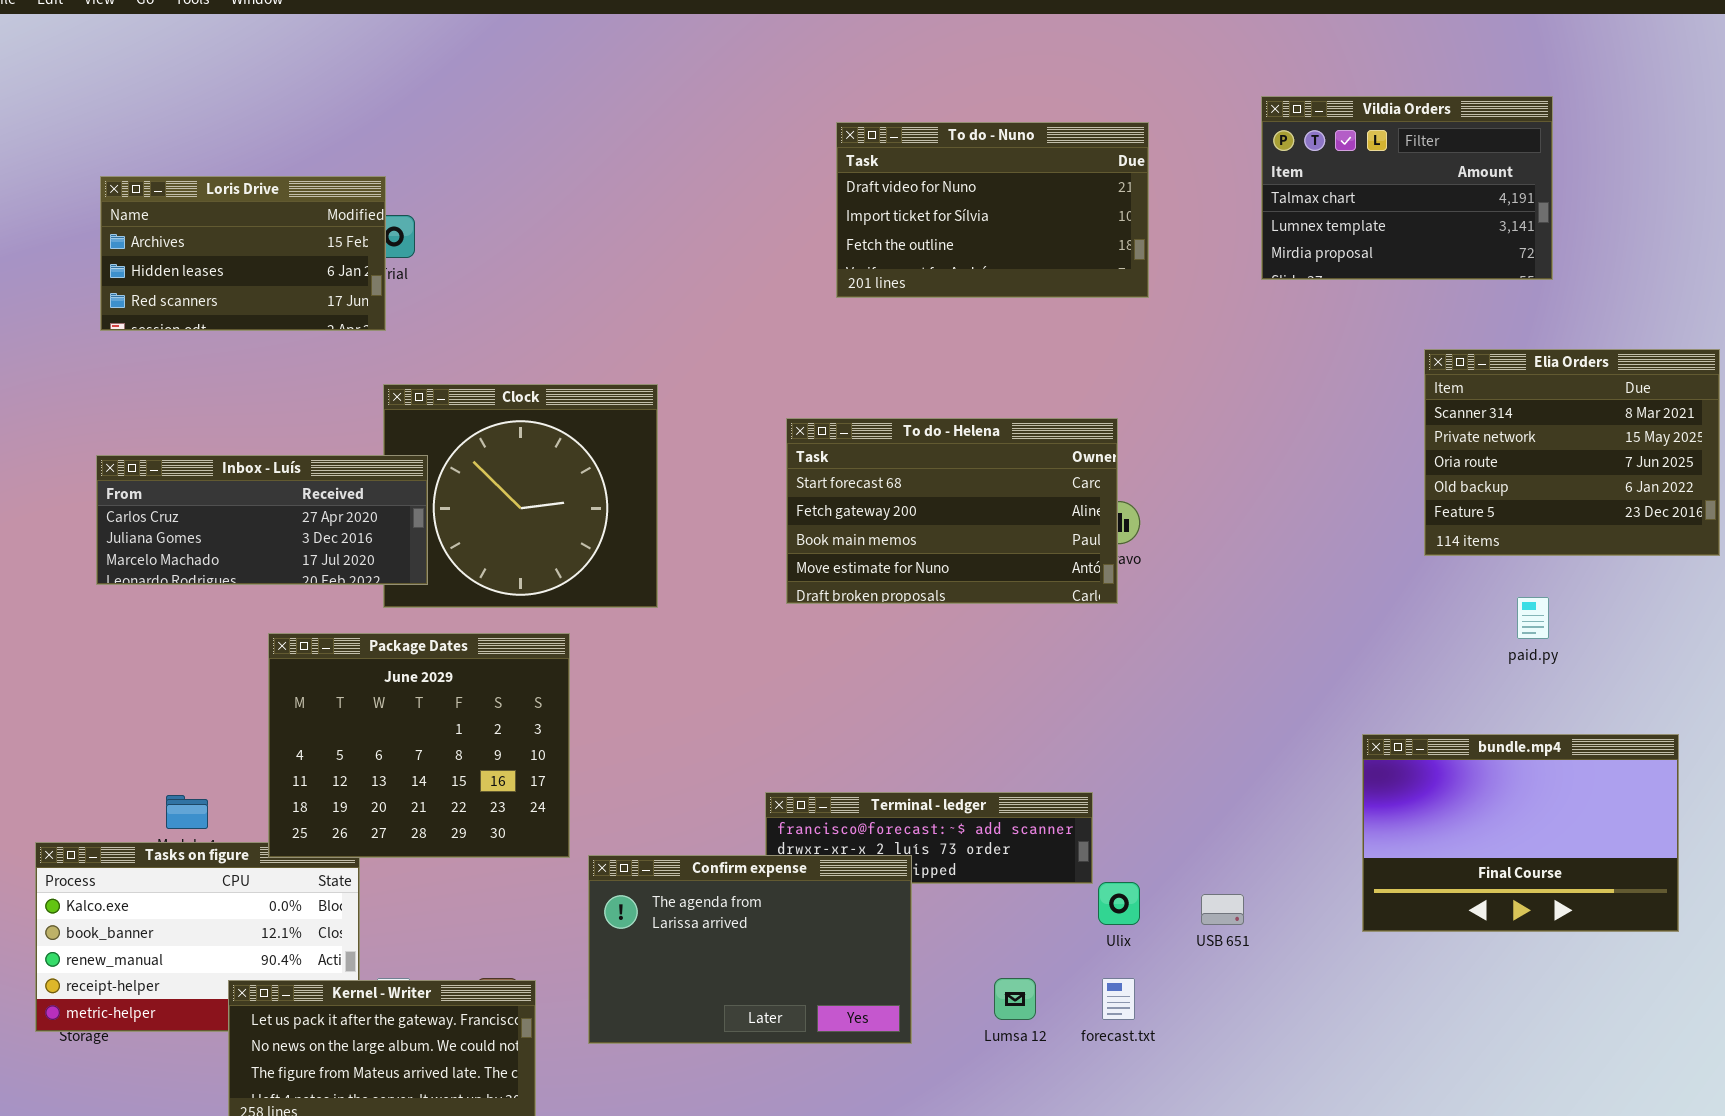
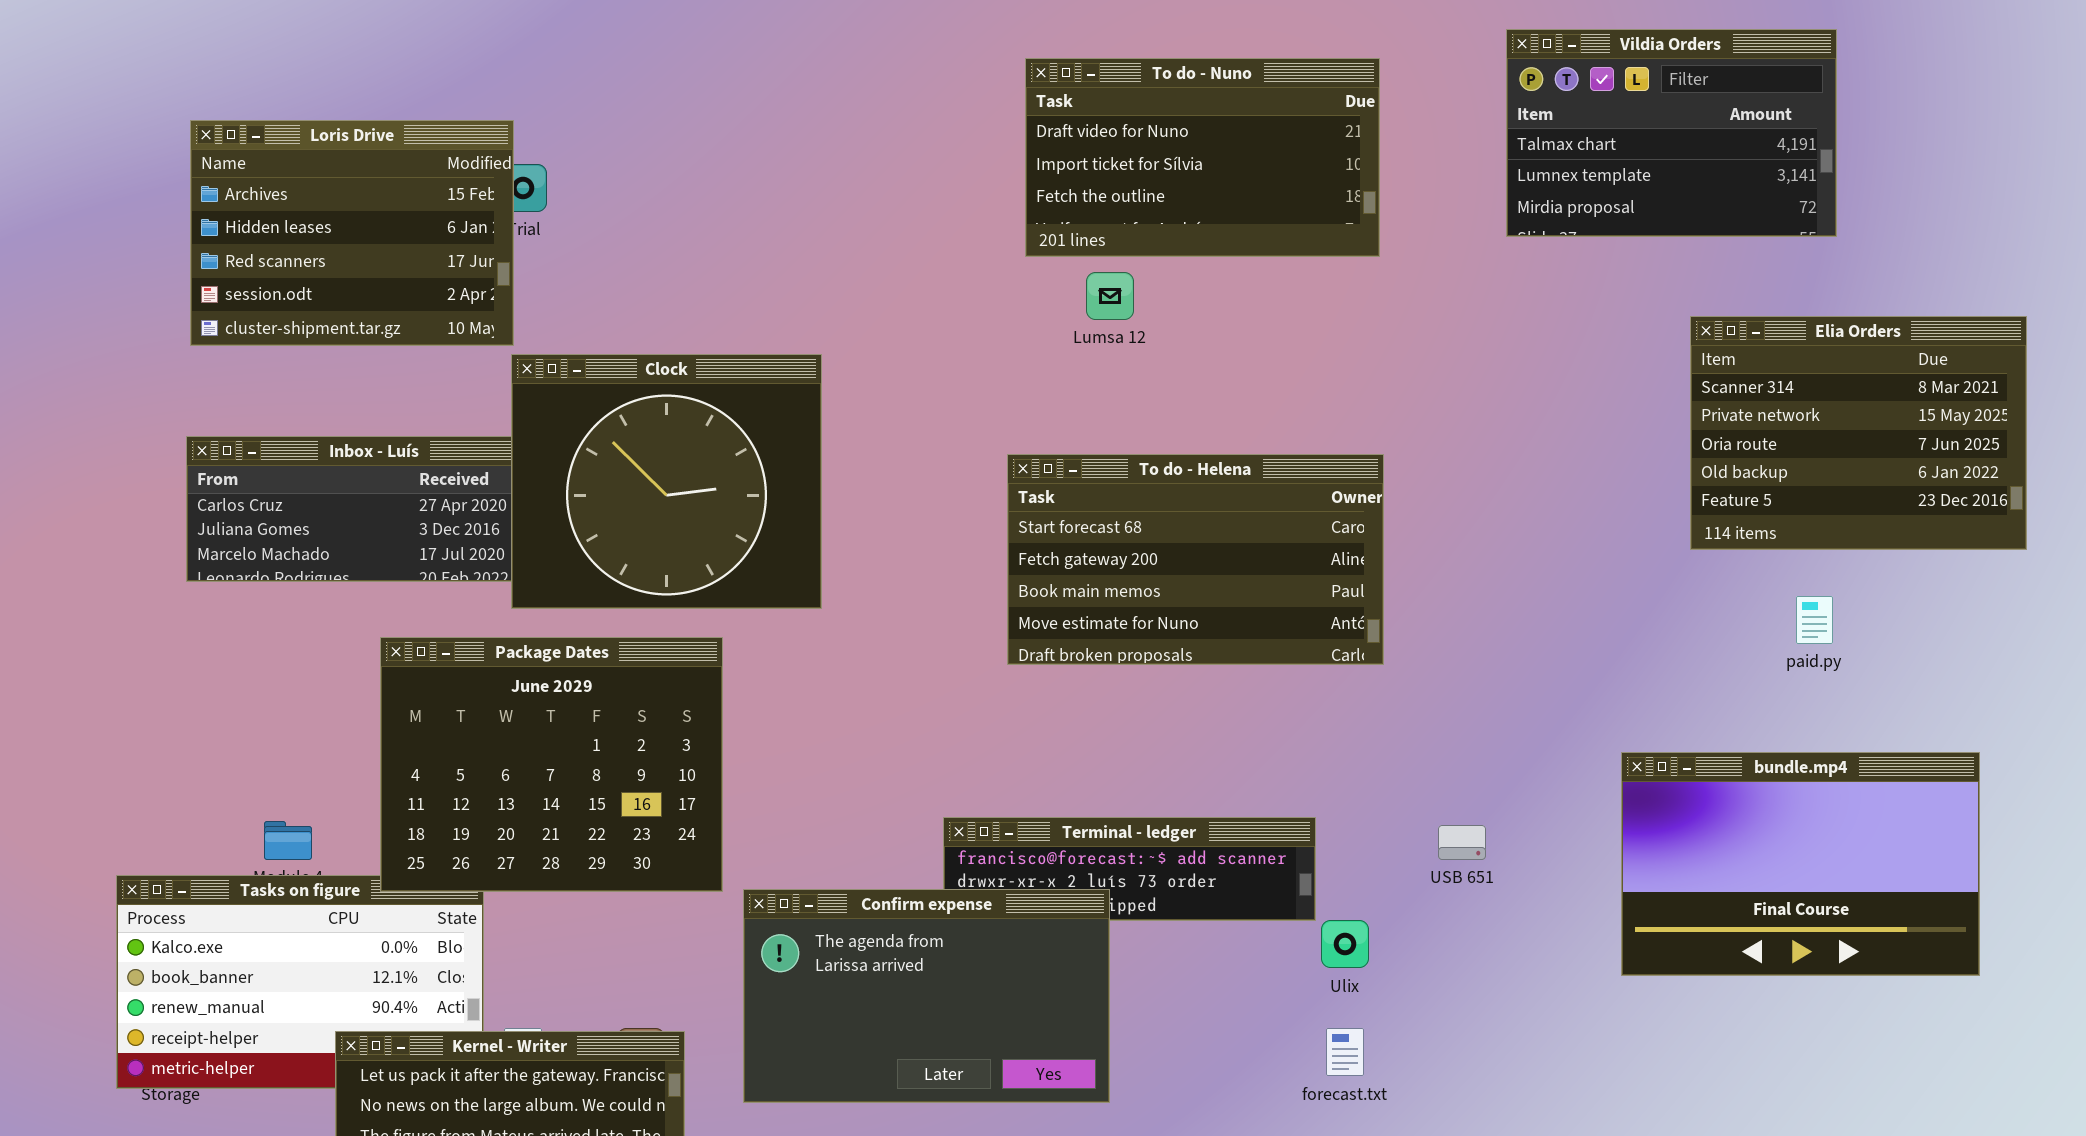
Loris Drive: [100,176,386,331] -> [190,120,514,346], resized
Clock: [383,384,658,608] -> [511,354,822,609], raised
To do - Helena: [786,418,1118,604] -> [1007,454,1384,665], moved
USB 651: [1201,894,1244,925] -> [1438,825,1486,860], moved
Lumsa 12: [994,978,1036,1020] -> [1086,272,1134,320], moved

